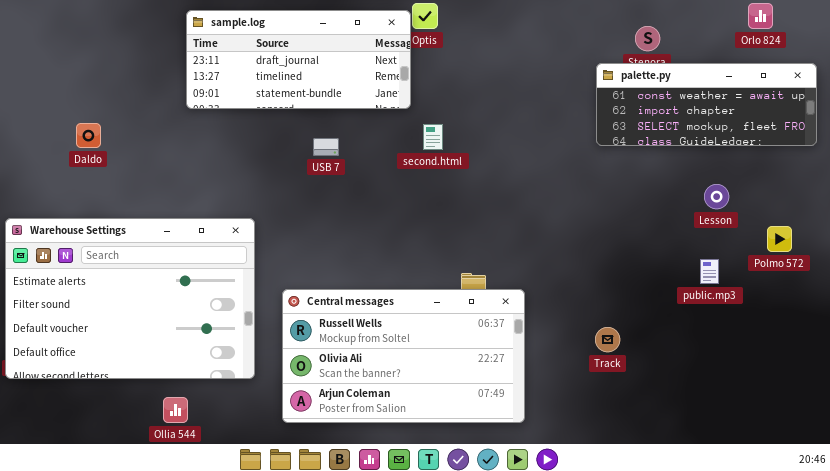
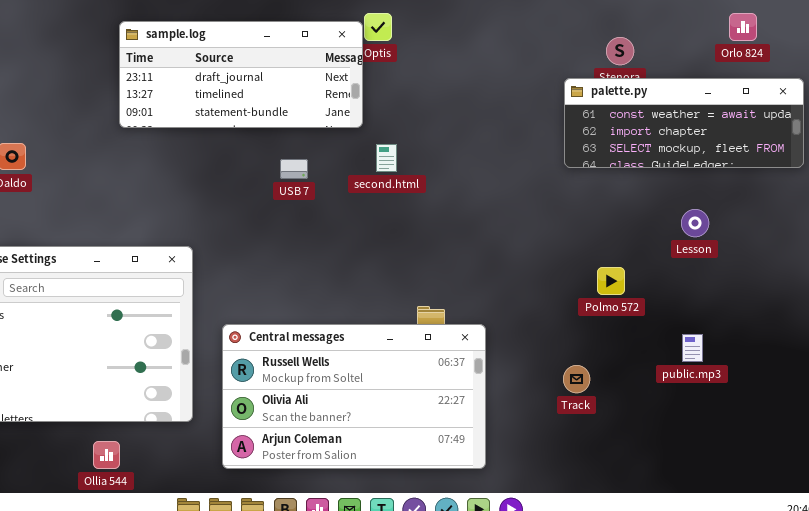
USB 7: [313,138,339,156] -> [280,159,308,179], moved
Polmo 572: [767,226,792,252] -> [597,267,625,295], moved
public.mp3: [700,259,719,284] -> [682,334,703,362], moved

